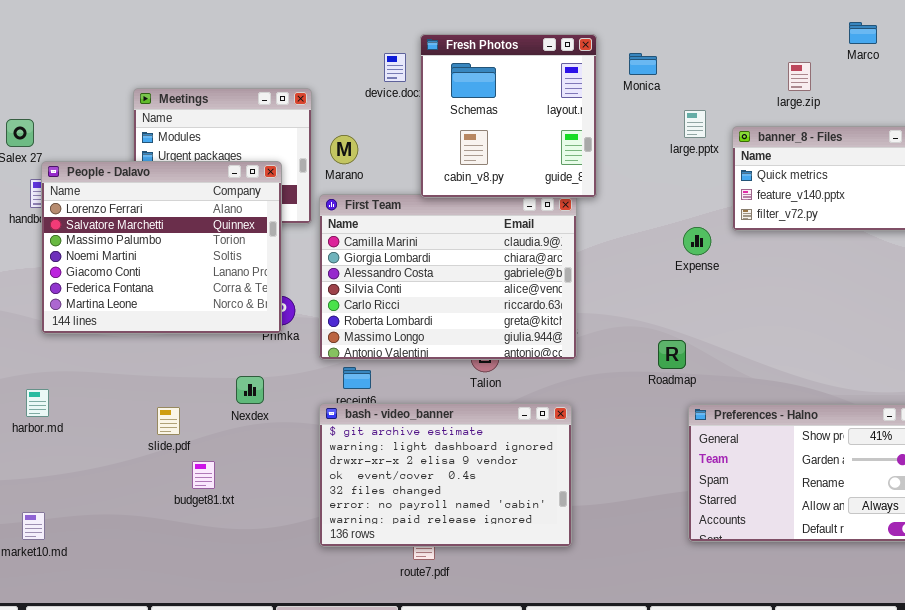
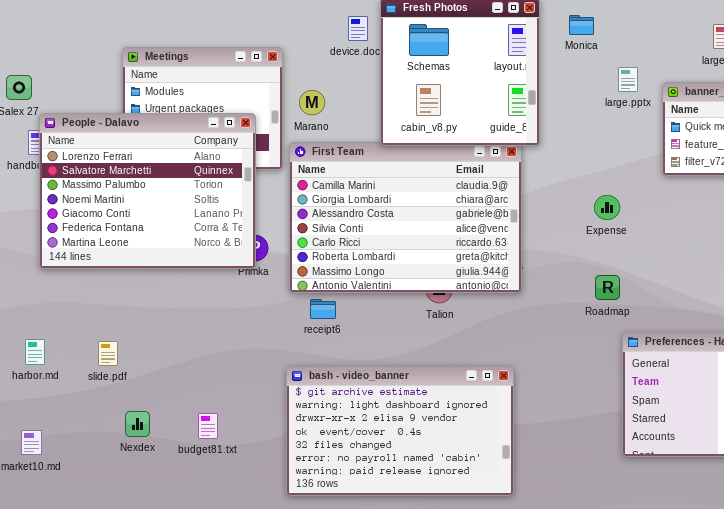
Expense: [683,227,711,255] -> [594,195,620,220], moved
Nexdex: [236,376,264,404] -> [125,411,150,437], moved
harbor.md: [26,389,49,417] -> [25,339,45,365], moved
bash - video_banner: [319,403,572,547] -> [286,366,514,496], moved
slide.pdf: [157,407,180,435] -> [98,341,118,366], moved
budget81.txt: [192,461,215,489] -> [198,413,218,439], moved

